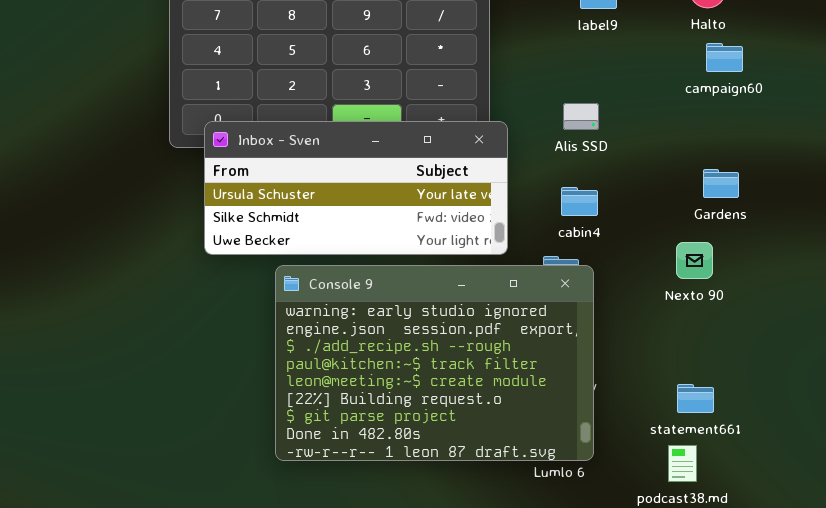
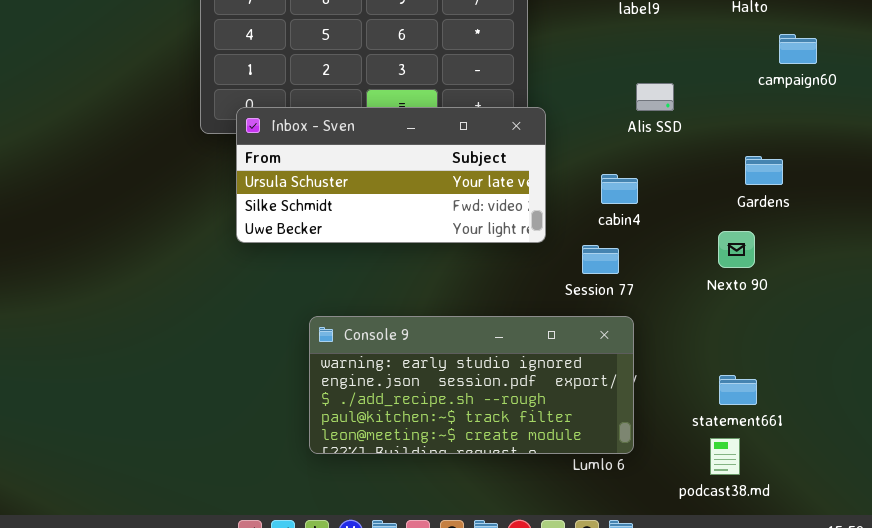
campaign60: [706,43,743,72] -> [779,34,817,64], moved
Alis SSD: [563,103,599,130] -> [636,83,674,111], moved
Console 9: [275,265,594,461] -> [309,316,634,454], resized

